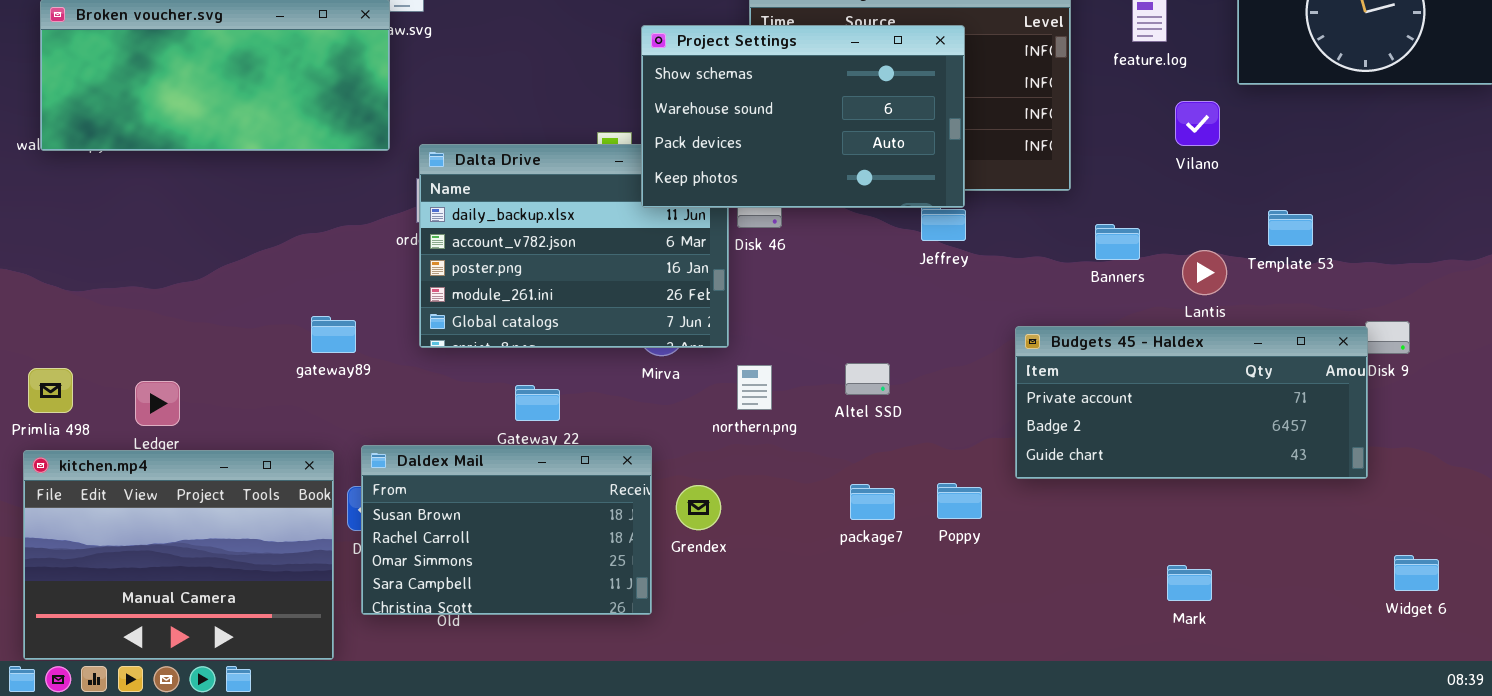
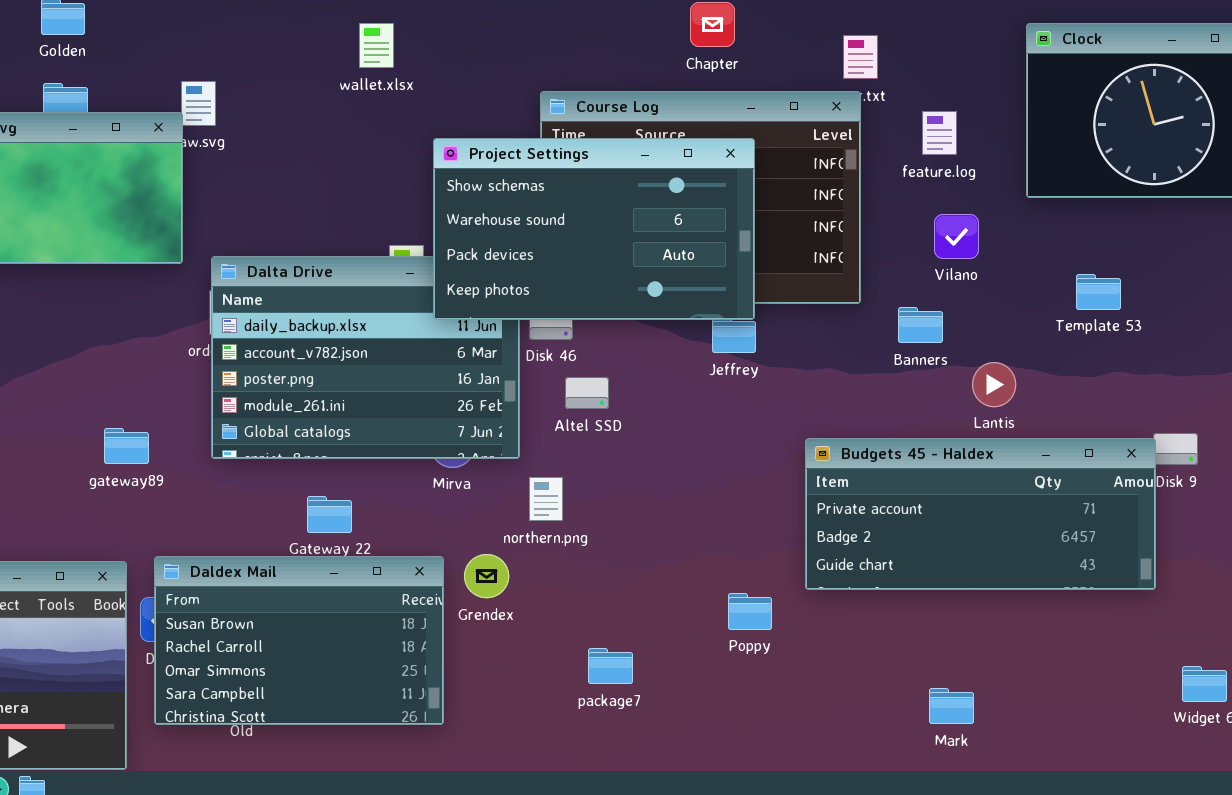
Vilano: [1175,101,1220,146] -> [934,214,979,259], moved
Template 53: [1268,210,1313,246] -> [1076,274,1121,310], moved
Banners: [1095,224,1140,260] -> [898,307,943,343], moved
Altel SSD: [845,363,890,395] -> [565,377,609,409], moved
package7: [850,484,895,520] -> [588,648,633,684], moved
Grendex: [676,485,721,530] -> [464,554,509,598], moved
Mark: [1167,565,1212,601] -> [929,688,974,724], moved

